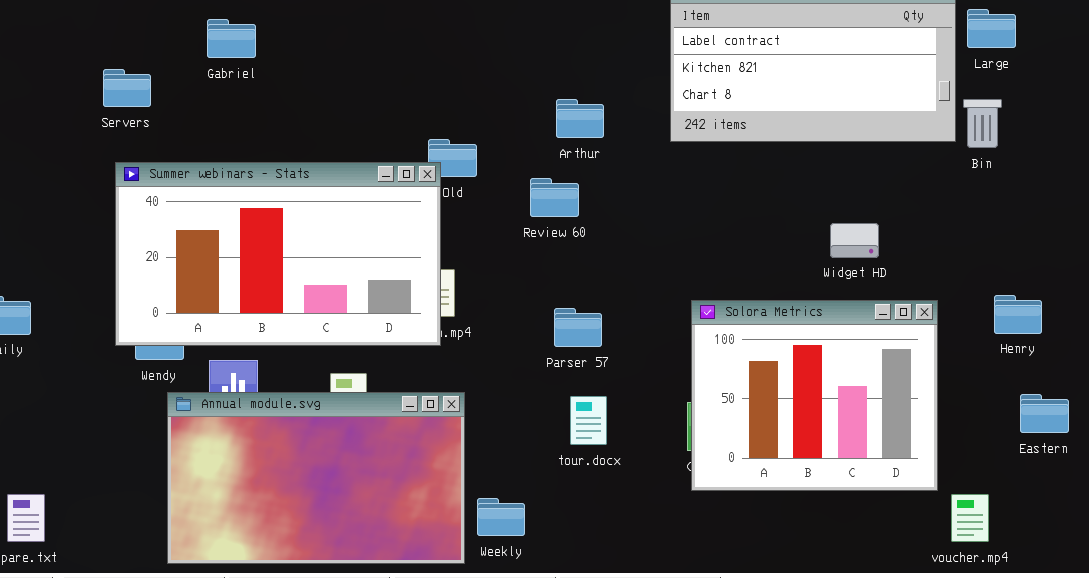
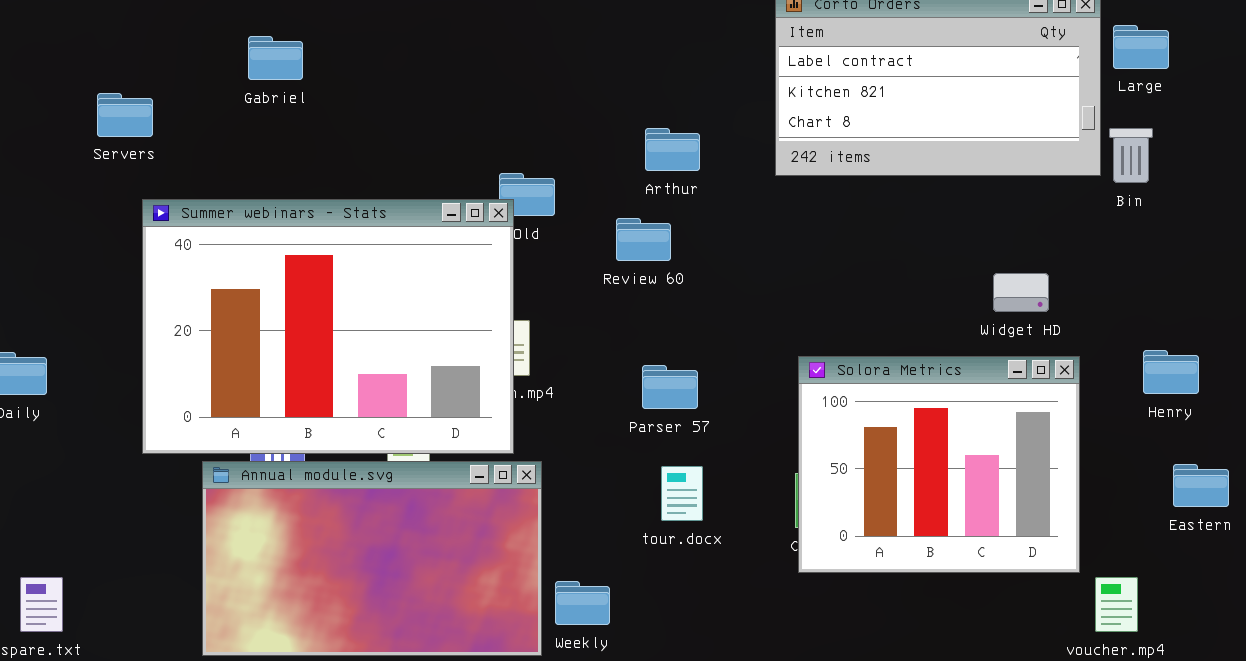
Servers: [103,69,151,107] -> [97,93,153,137], moved
Summer webinars - Stats: [115,162,441,346] -> [142,199,514,454], resized
Widget HD: [830,223,879,258] -> [993,273,1049,312], moved

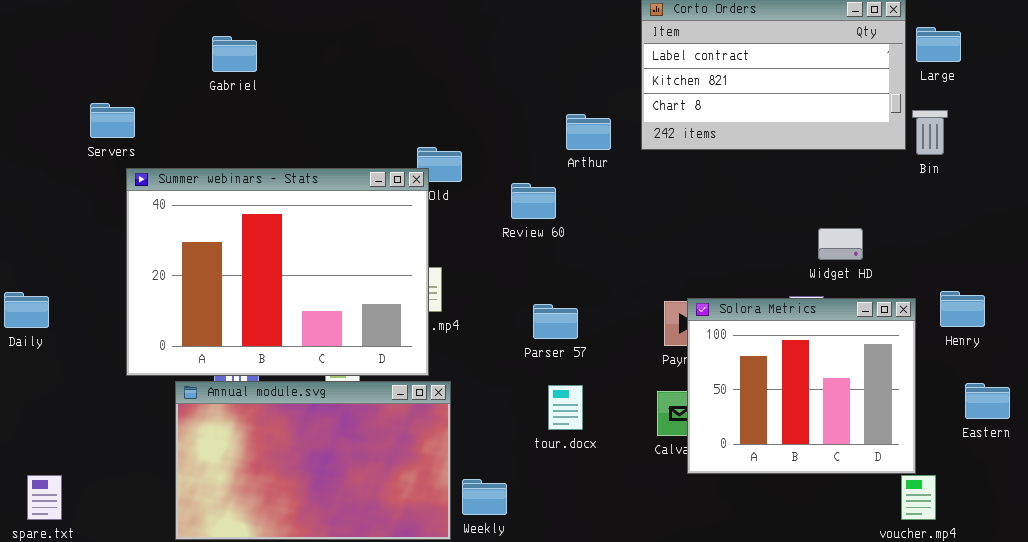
Servers: [97,93,153,137] -> [90,103,135,138], moved
Arthur: [645,128,700,171] -> [566,114,611,150], moved
Solora Metrics: [798,356,1080,573] -> [687,298,916,474], moved

